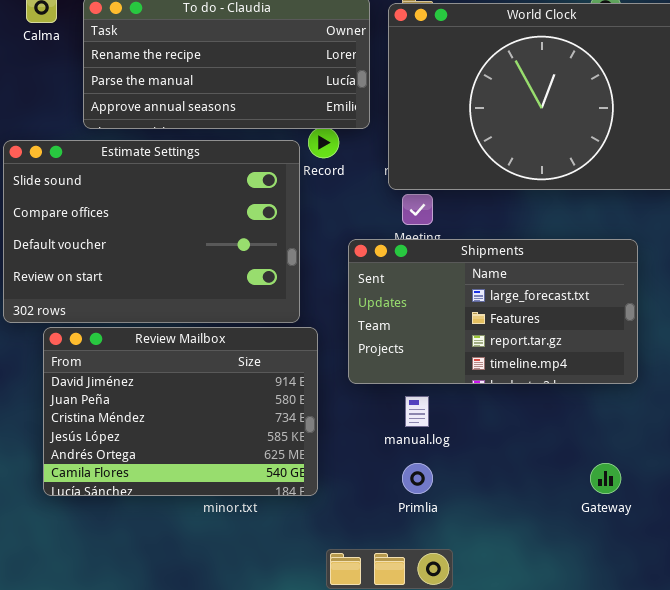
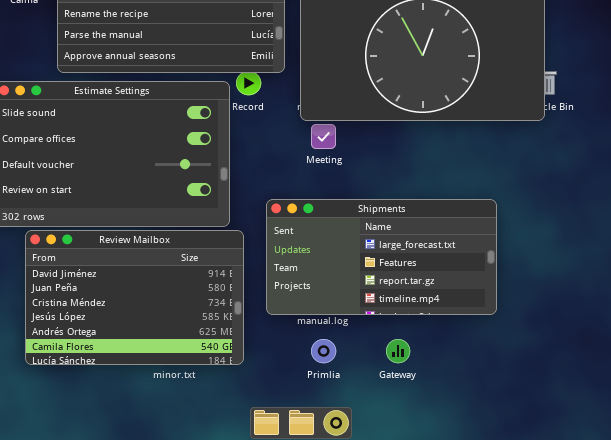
Shipments: [348,239,638,384] -> [266,199,497,315], moved
Gateway: [590,463,621,494] -> [386,339,410,363], moved

